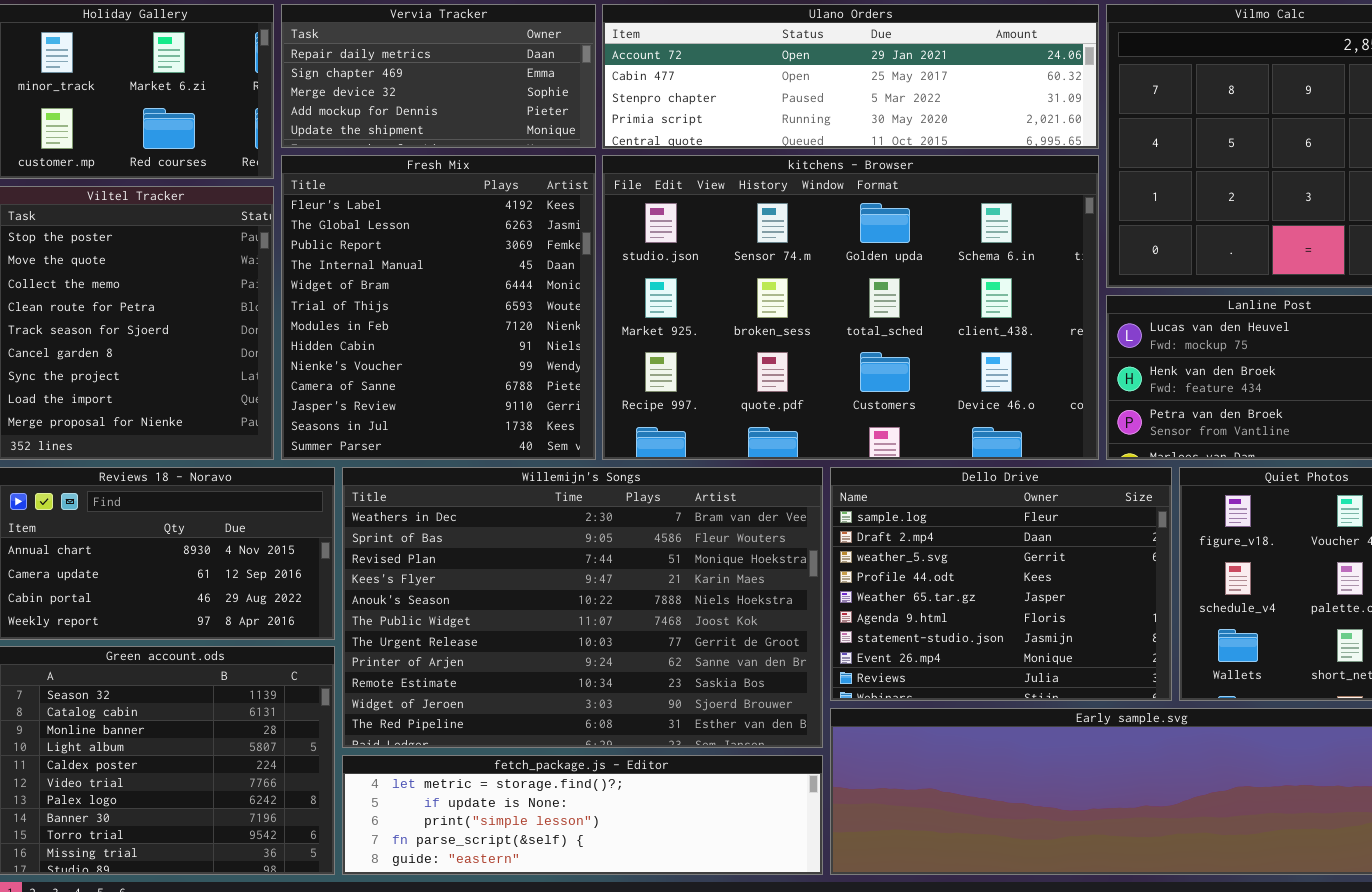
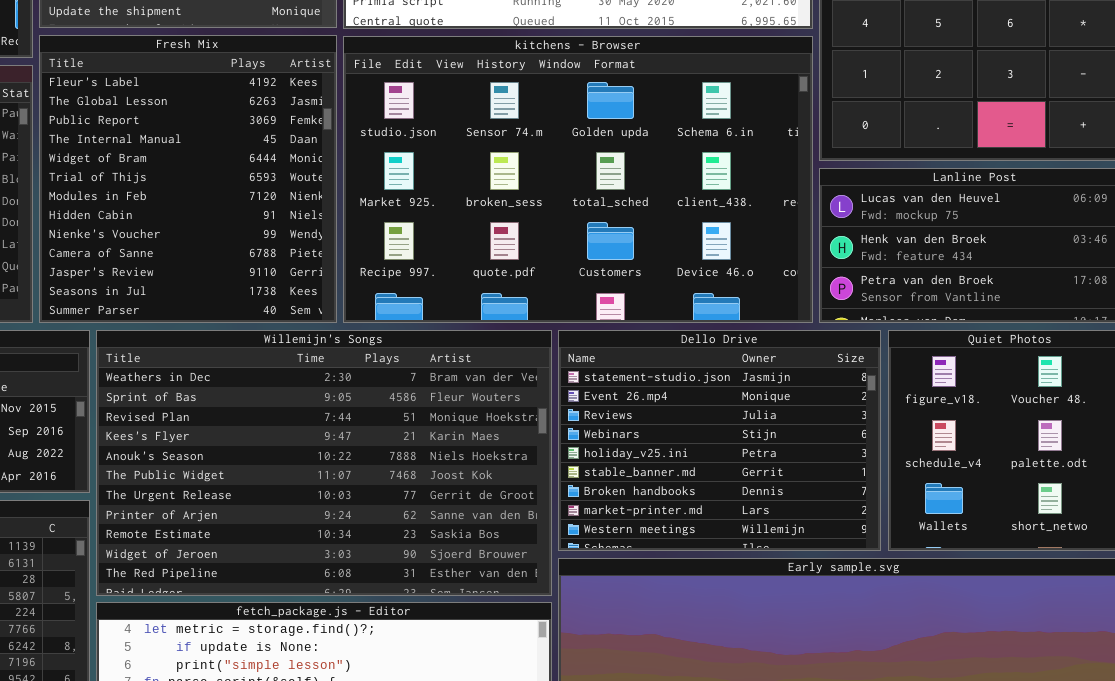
Dello Drive: [830,467,1172,701] -> [558,330,881,551], scrolled down 6 rows

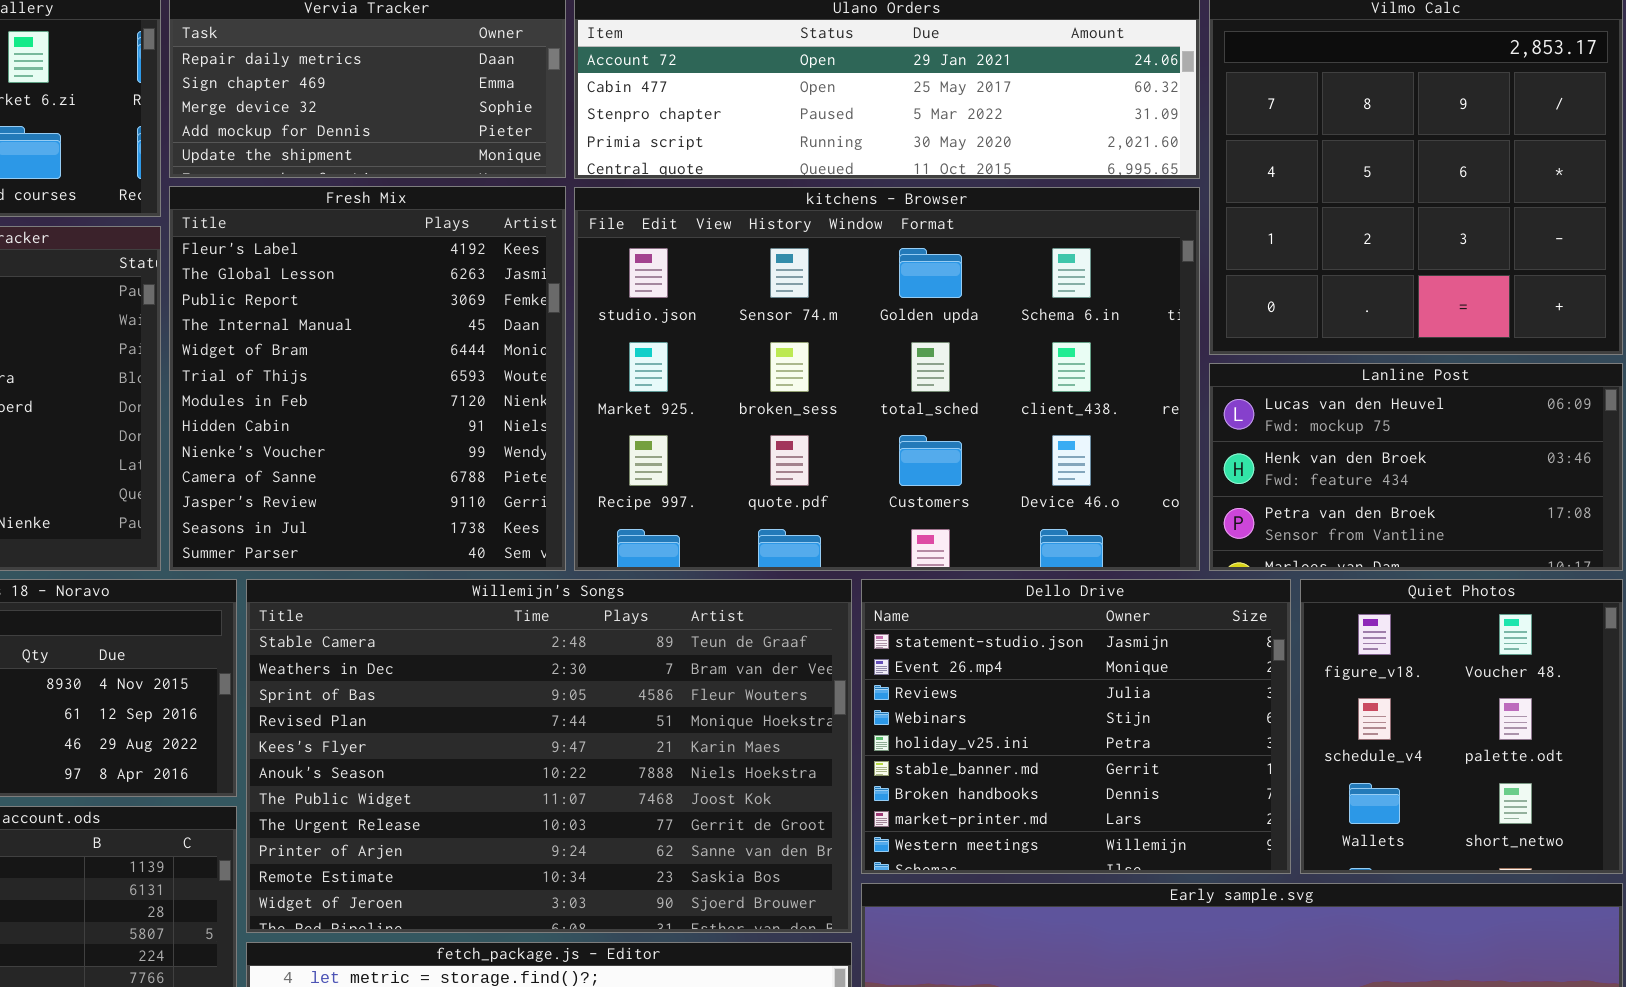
Willemijn's Songs: [96,330,552,596] -> [246,579,852,933], scrolled up 1 row

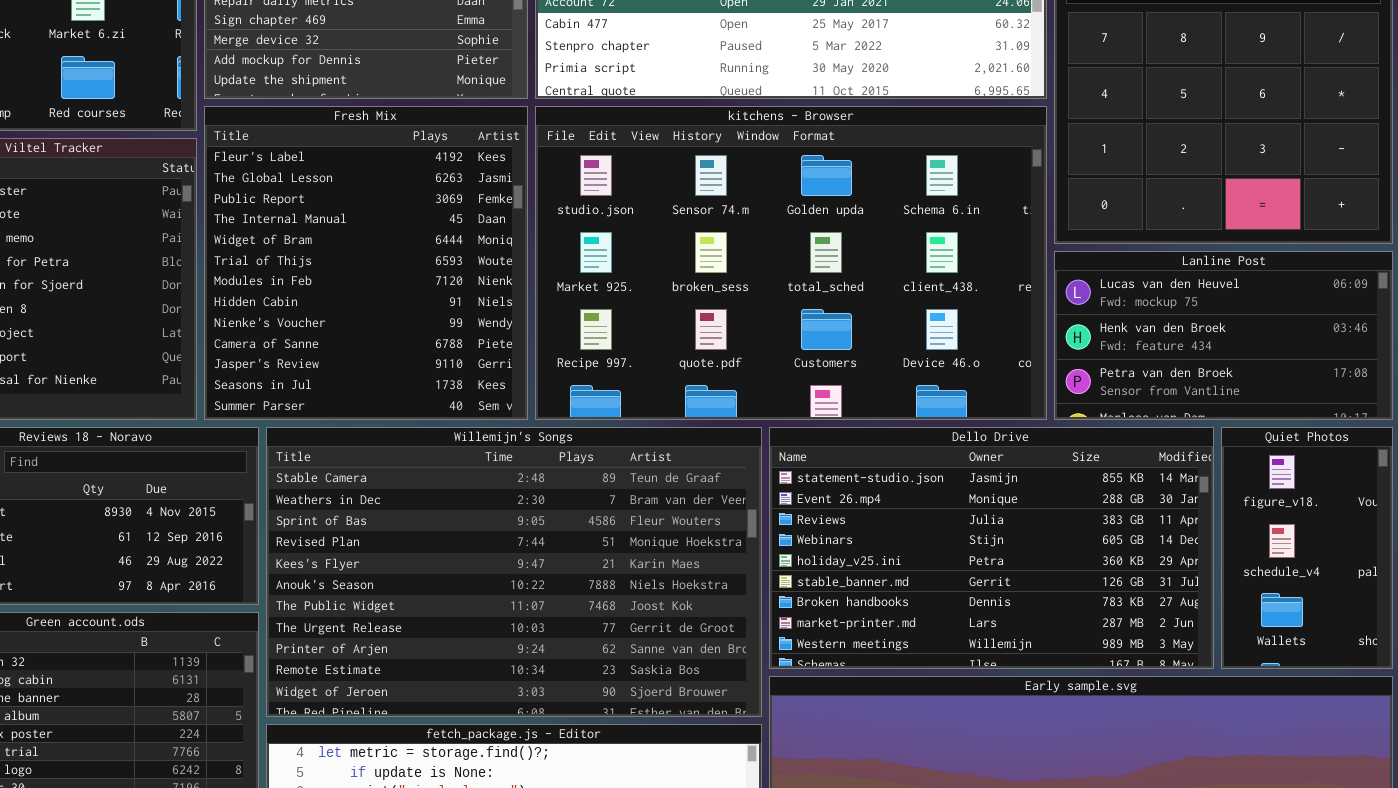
Dello Drive: [861,579,1291,874] -> [769,427,1214,669], resized
Quiet Photos: [1300,579,1623,874] -> [1221,427,1393,669], resized

